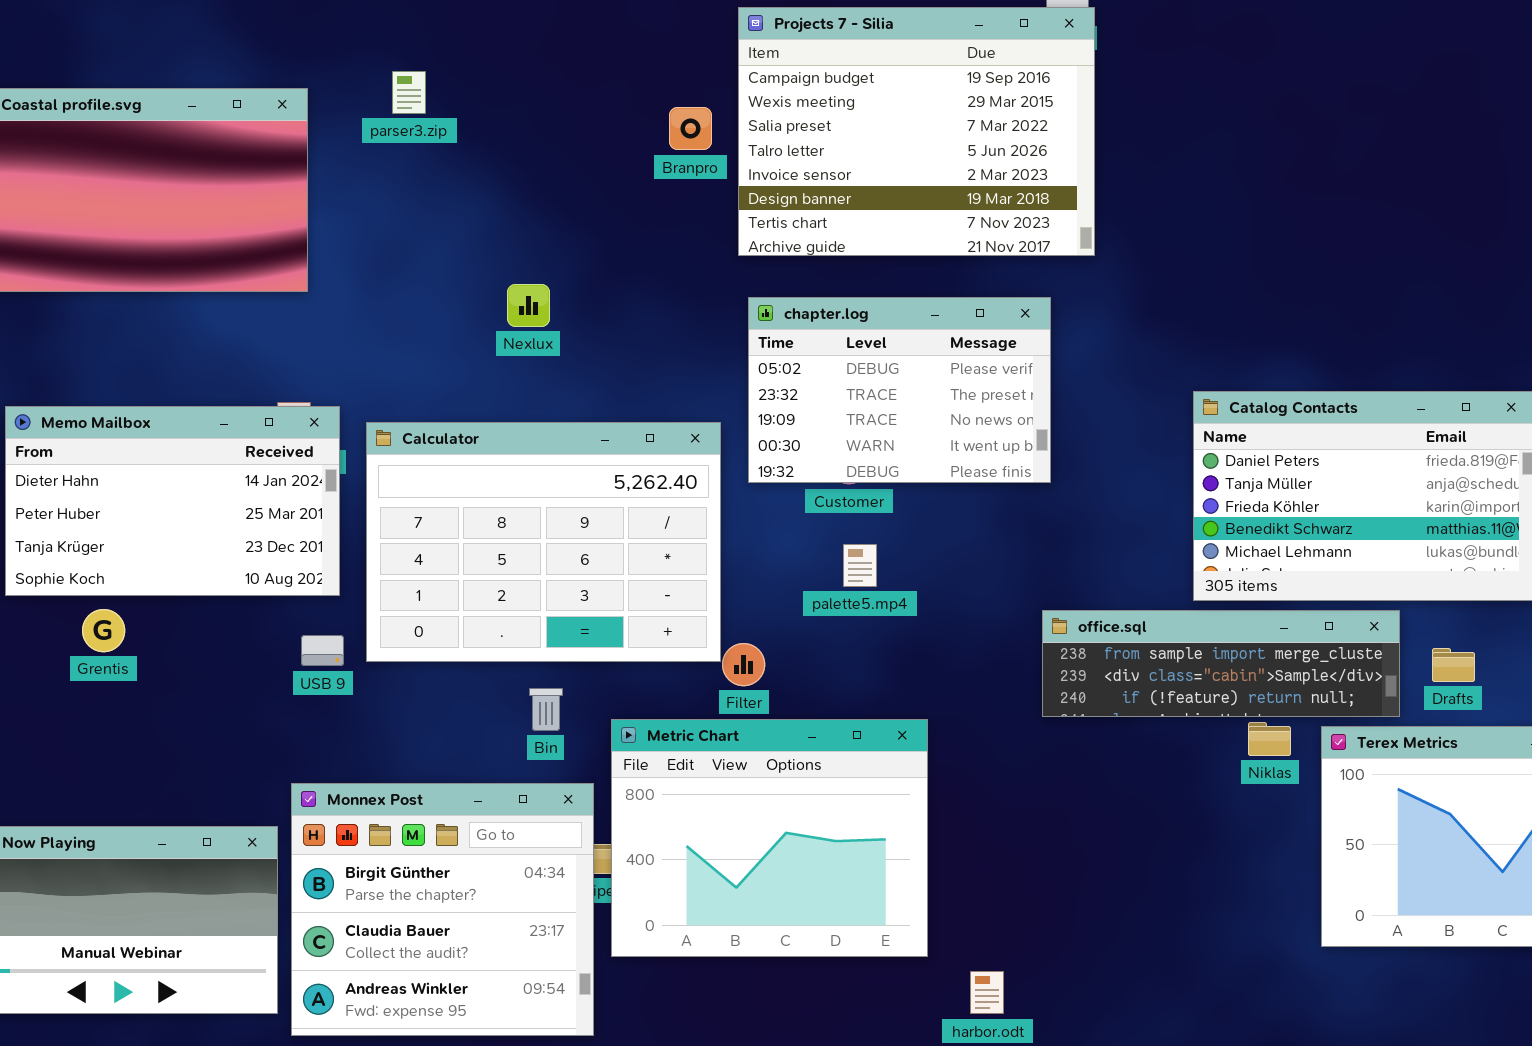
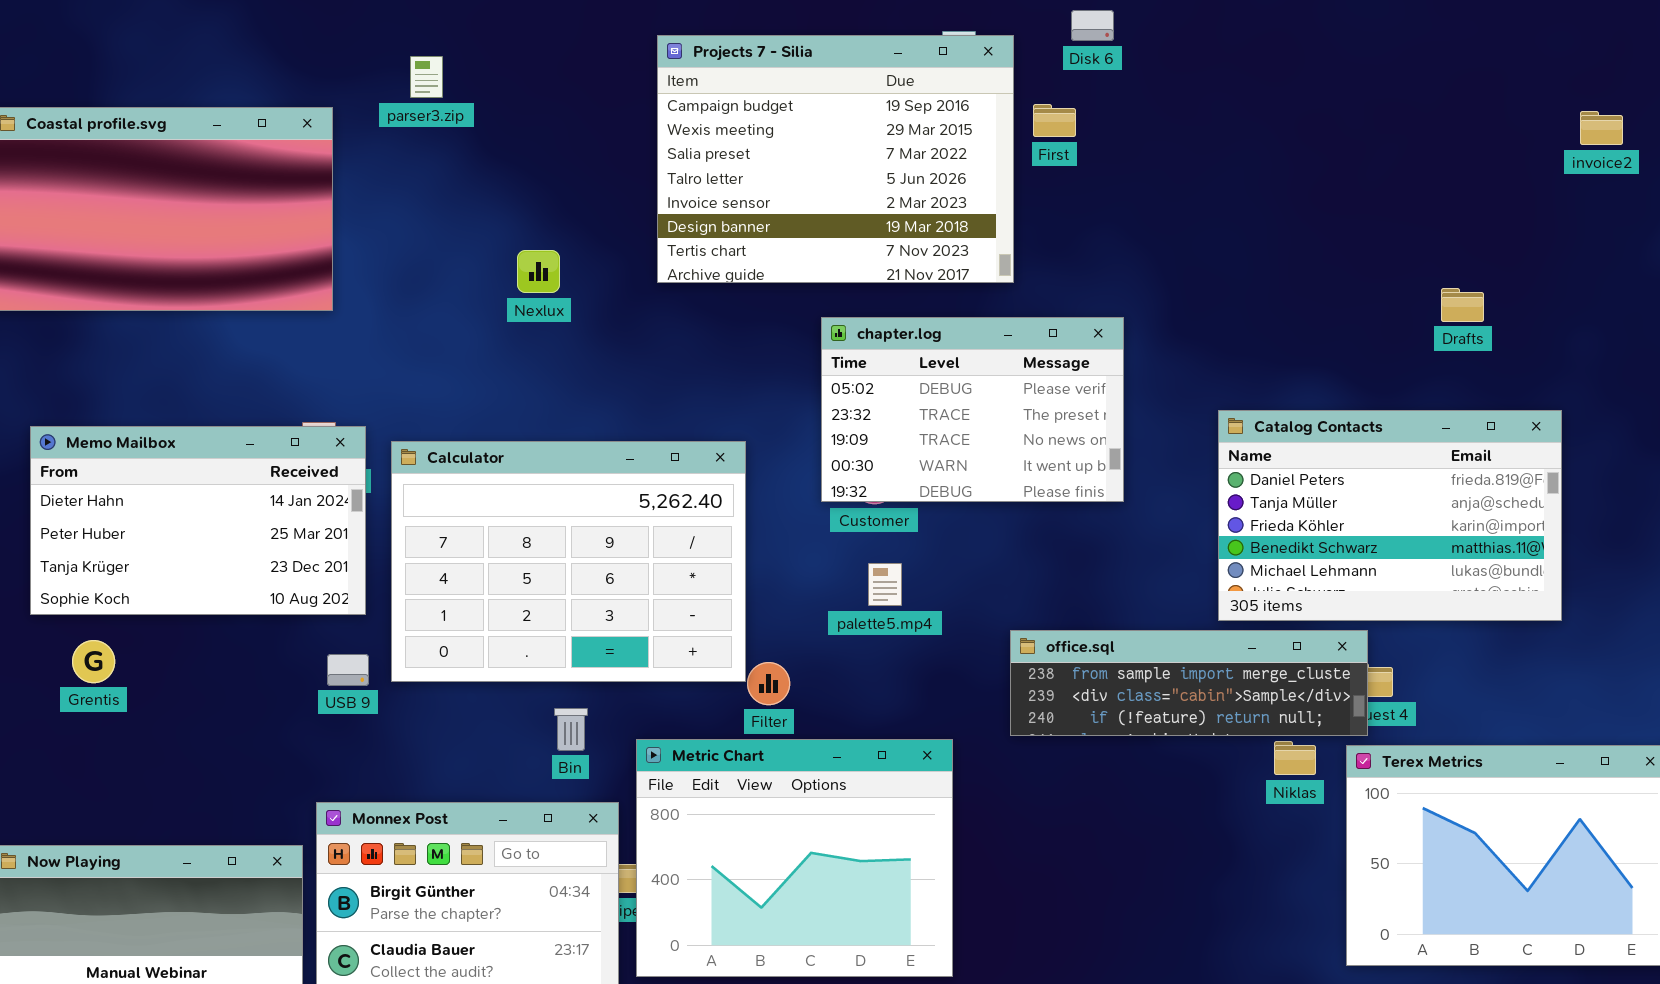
Projects 7 - Silia: [738,7,1095,256] -> [657,35,1014,283], moved
parser3.zip: [392,71,426,114] -> [410,56,443,98], moved
Nexlux: [507,284,550,327] -> [517,250,560,293], moved
chapter.log: [748,297,1051,483] -> [821,317,1124,502], moved
Grentis: [82,609,125,652] -> [72,640,115,683], moved
office.sql: [1042,610,1400,717] -> [1010,630,1368,736], moved
Drafts: [1432,648,1475,682] -> [1441,288,1484,322], moved

